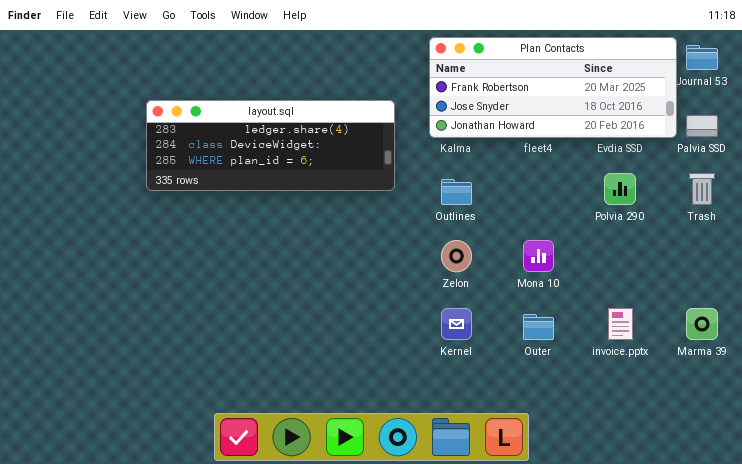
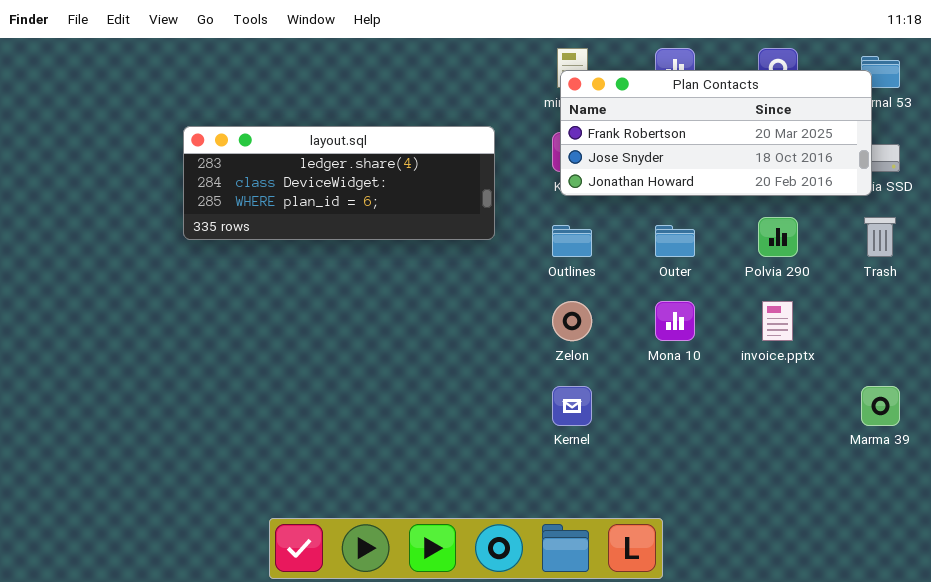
Plan Contacts: [429,37,677,138] -> [560,70,872,196], moved
invoice.pptx: [608,308,633,340] -> [762,301,793,341], moved
Outer: [523,314,554,340] -> [655,225,695,257], moved

